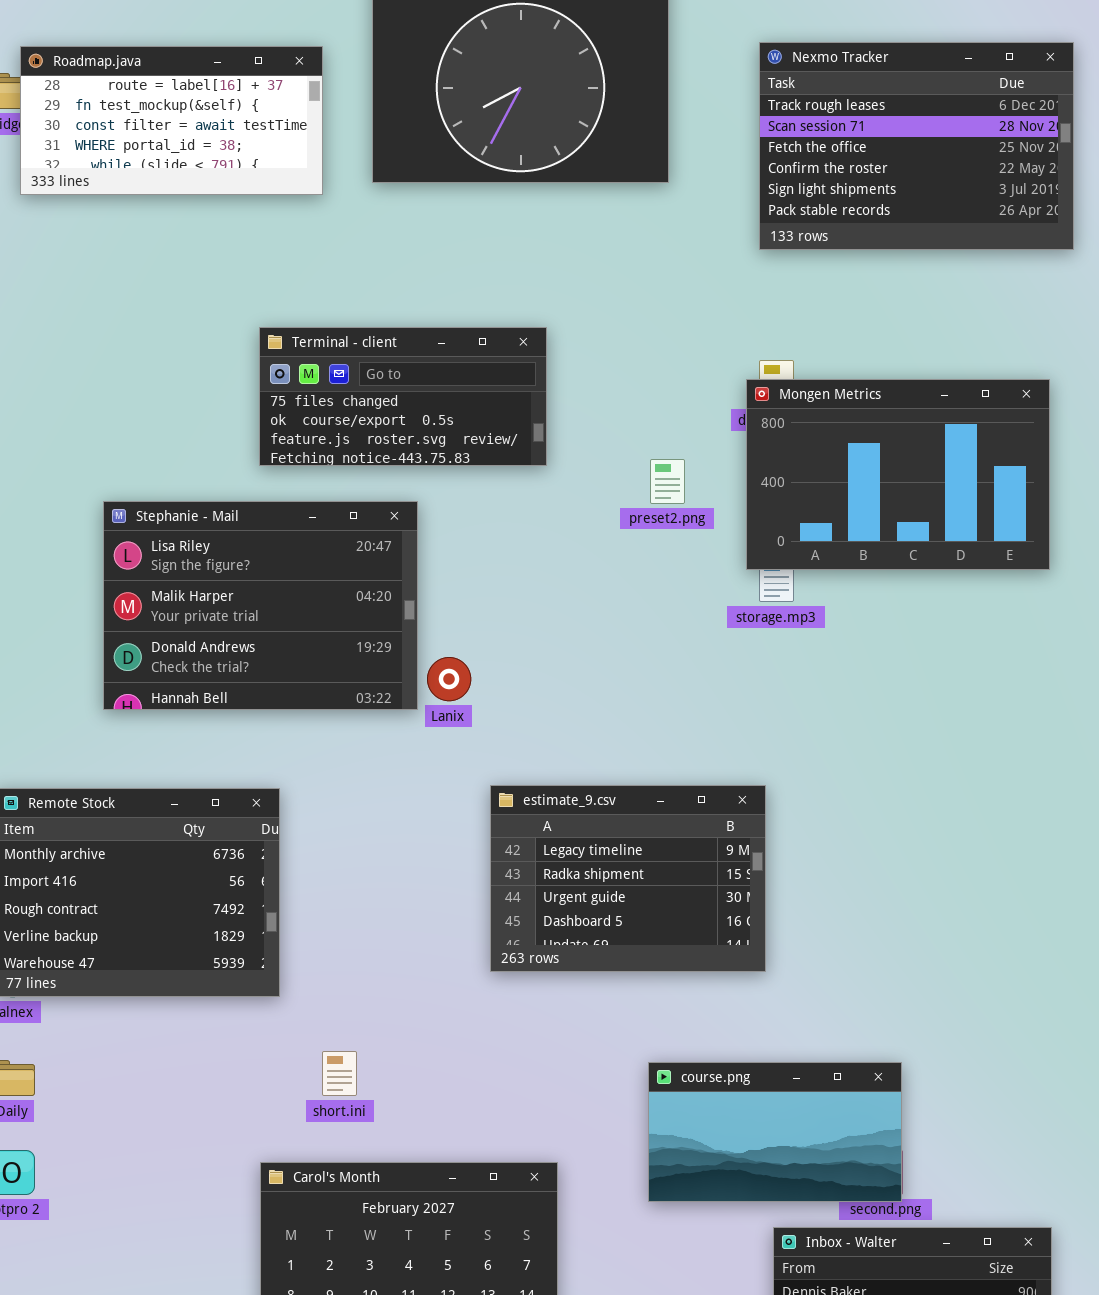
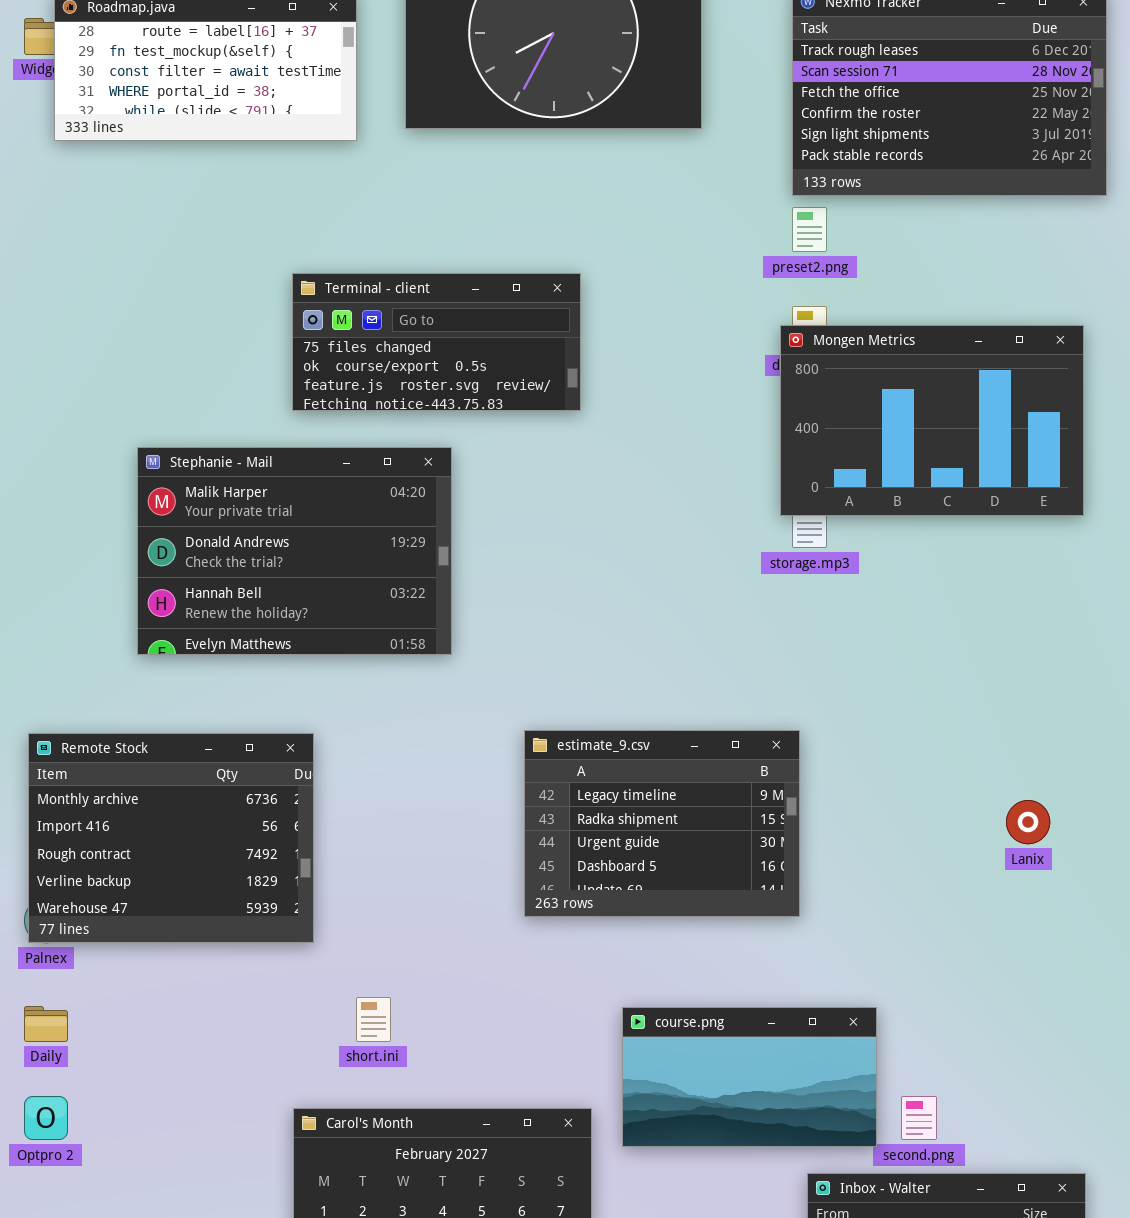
preset2.png: [650,459,685,504] -> [792,207,827,252], moved
Stephanie - Mail: [103,501,418,710] -> [137,447,452,655], scrolled down 1 row
Lanix: [427,657,471,701] -> [1006,800,1050,844], moved
course.png: [648,1062,902,1202] -> [622,1007,877,1147], moved

